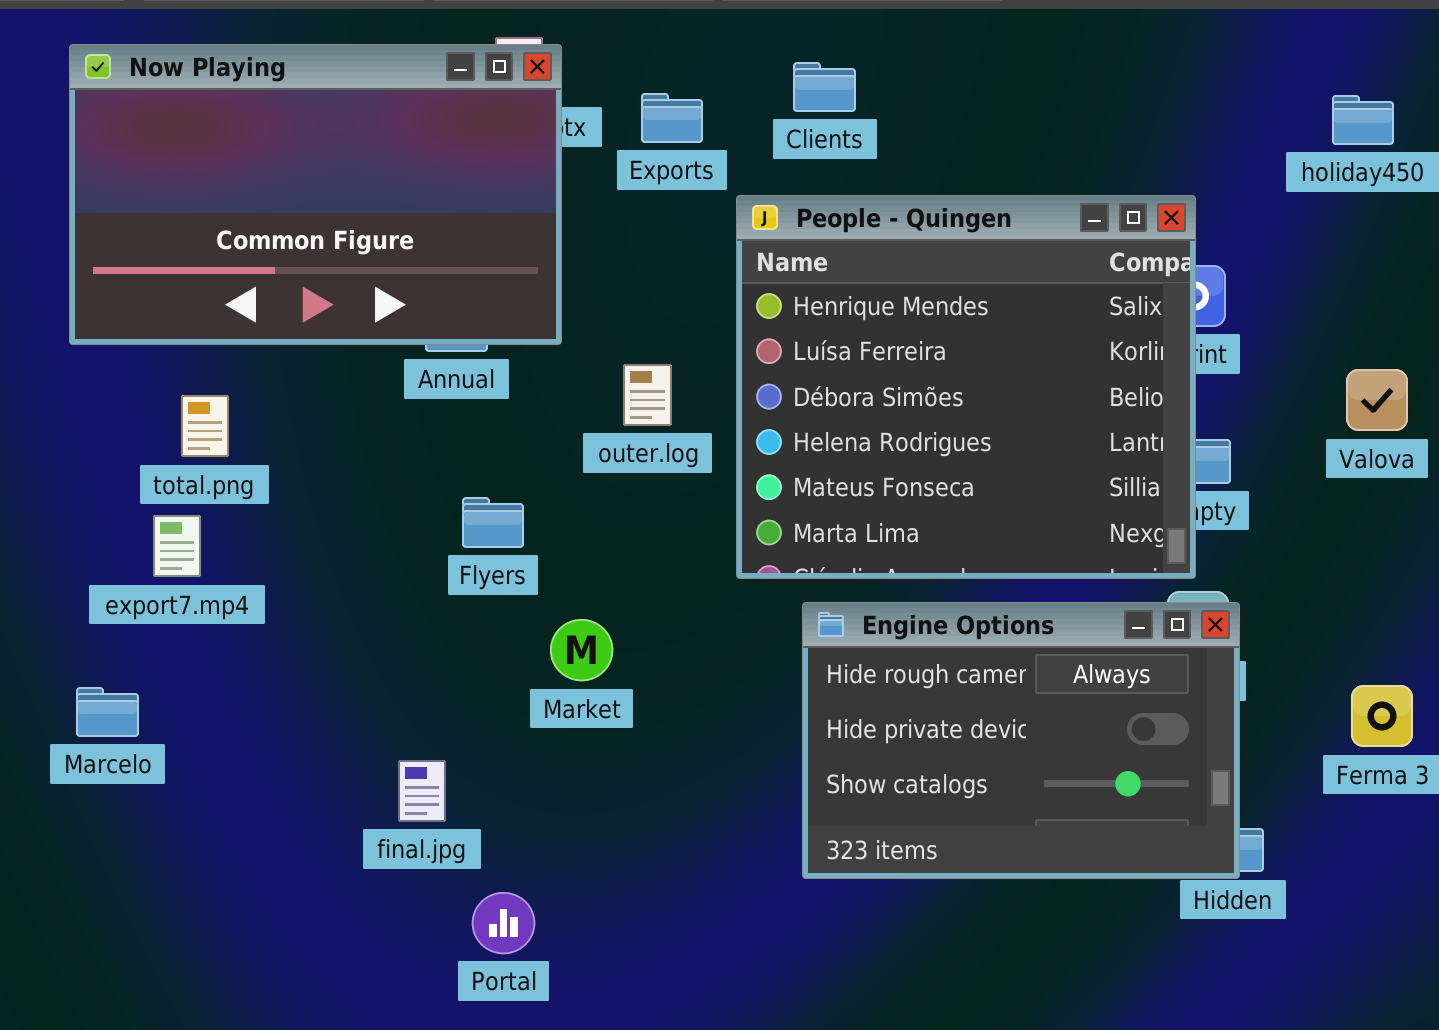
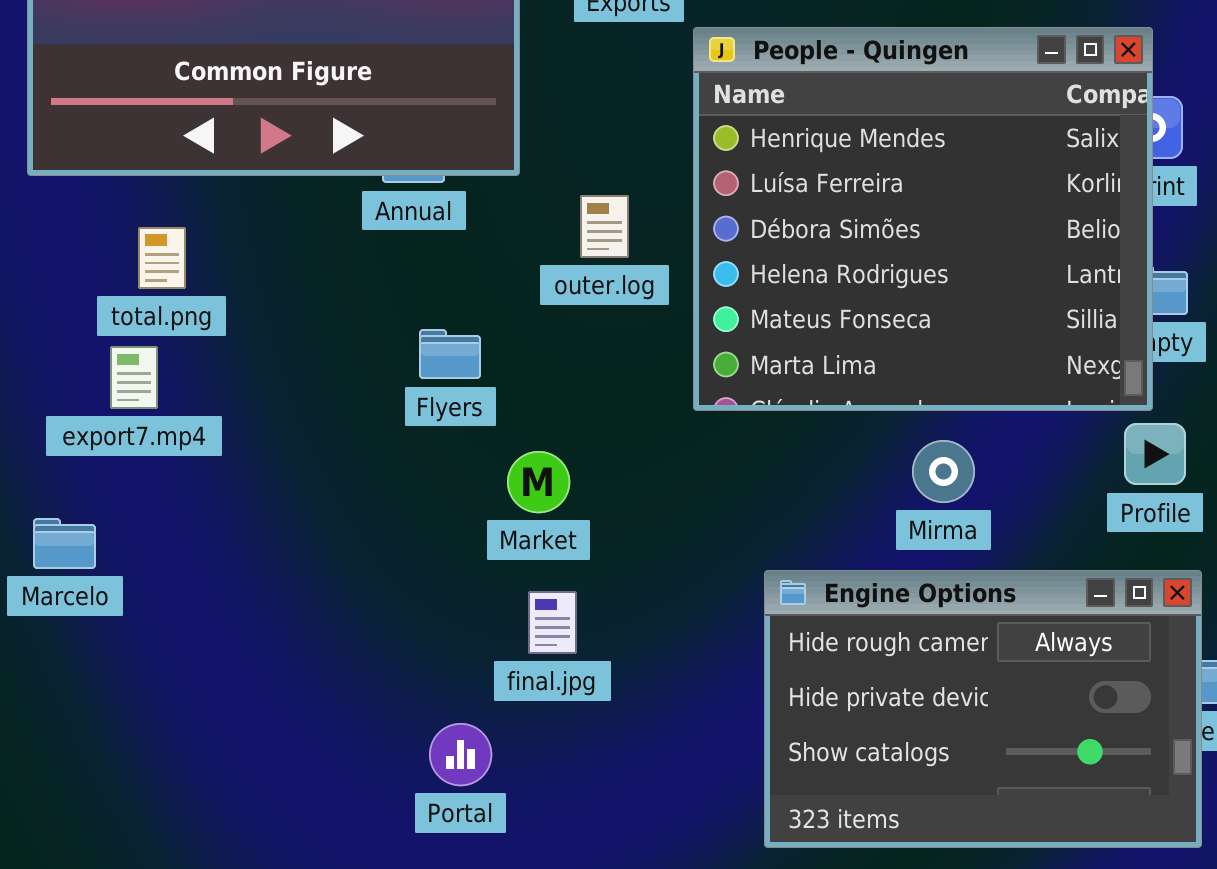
Engine Options: [802,602,1240,879] -> [764,570,1202,848], moved
final.jpg: [398,760,446,822] -> [528,591,577,654], moved

